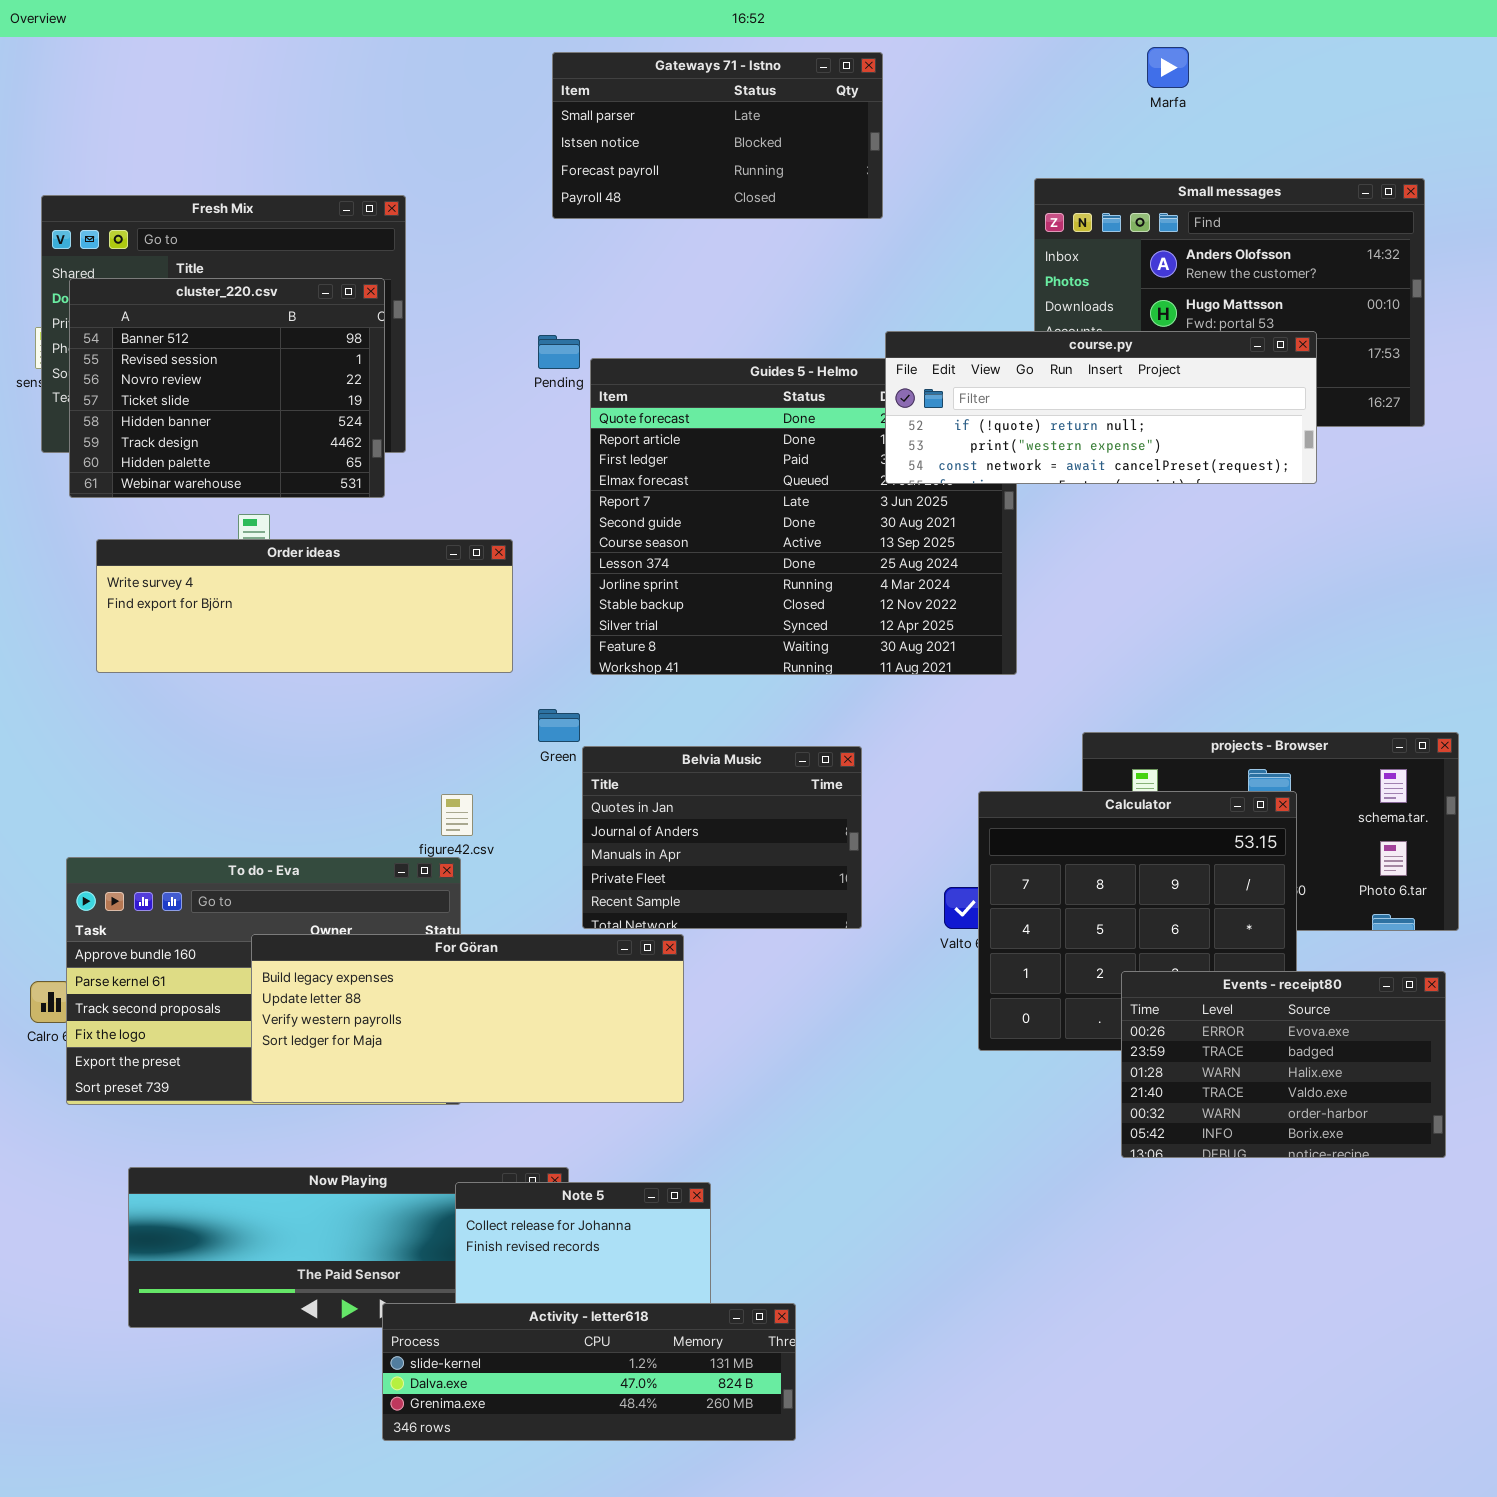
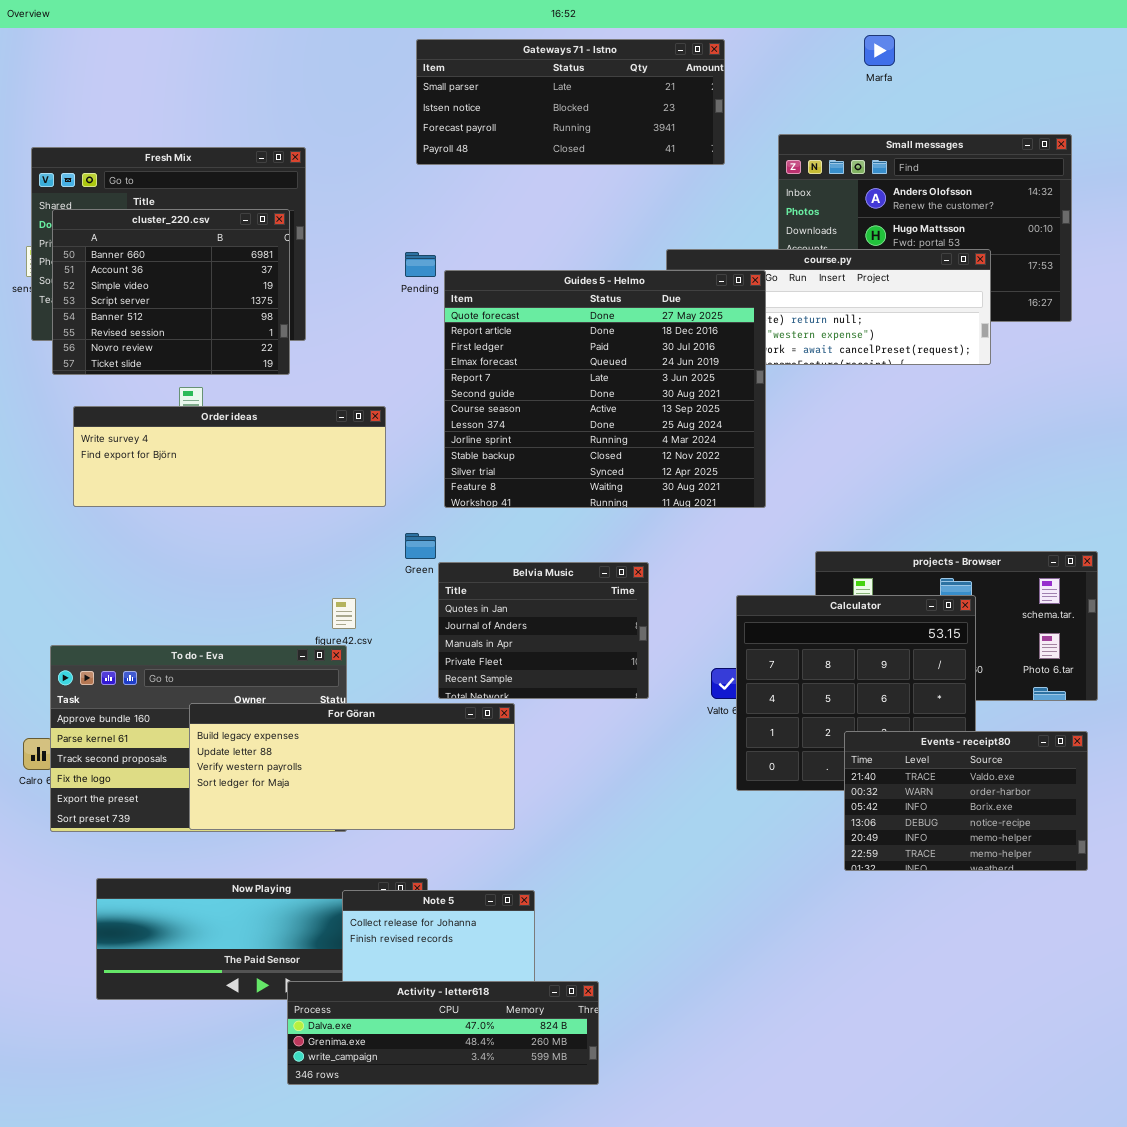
Gateways 71 - Istno: [552,52,883,219] -> [416,39,725,165], resized
cluster_220.csv: [69,278,385,498] -> [52,209,290,375], scrolled up 4 rows
Guides 5 - Helmo: [590,358,1017,675] -> [444,270,766,508], raised
Events - receipt80: [1121,971,1446,1158] -> [844,731,1088,871], scrolled down 3 rows
Activity - letter618: [382,1303,796,1441] -> [287,981,599,1085], scrolled down 1 row

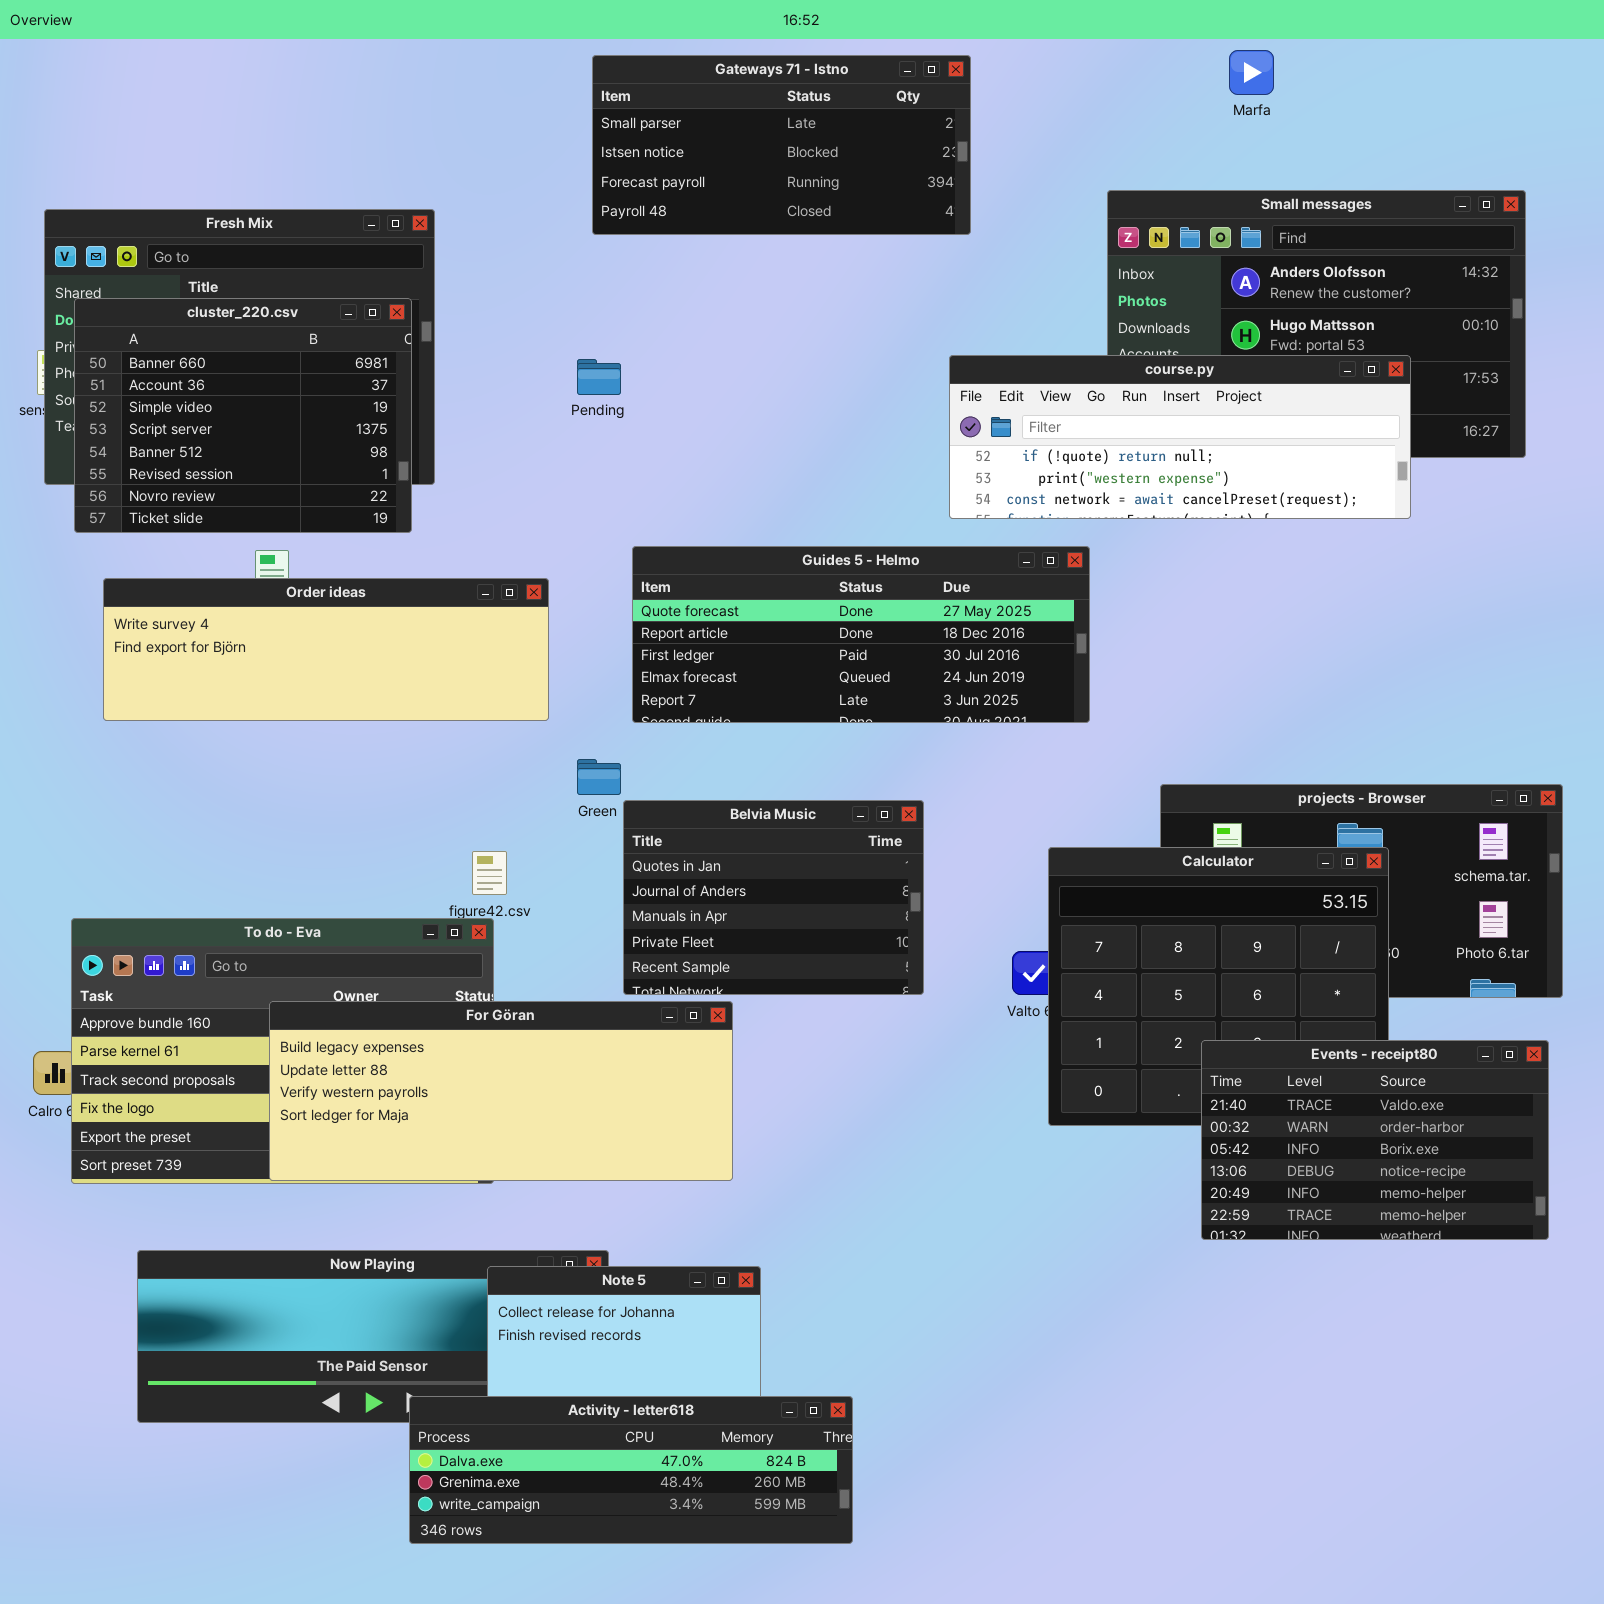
Gateways 71 - Istno: [416,39,725,165] -> [592,55,971,235], resized
Guides 5 - Helmo: [444,270,766,508] -> [632,546,1090,723], resized

